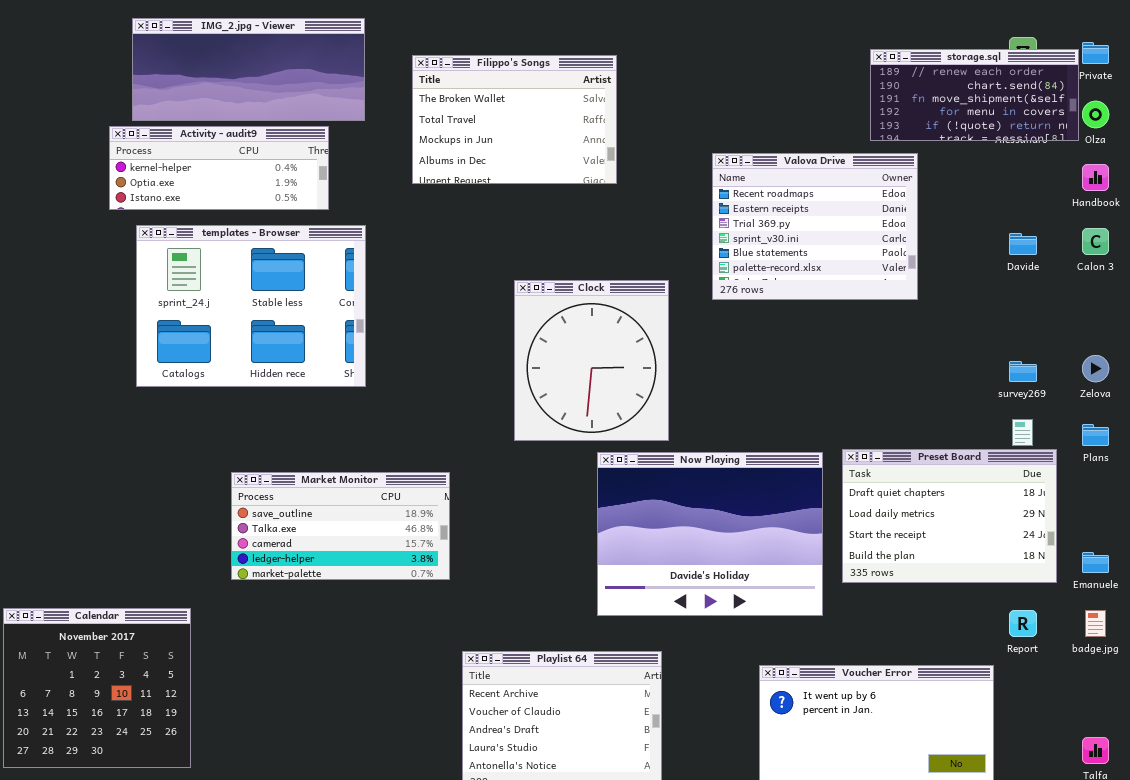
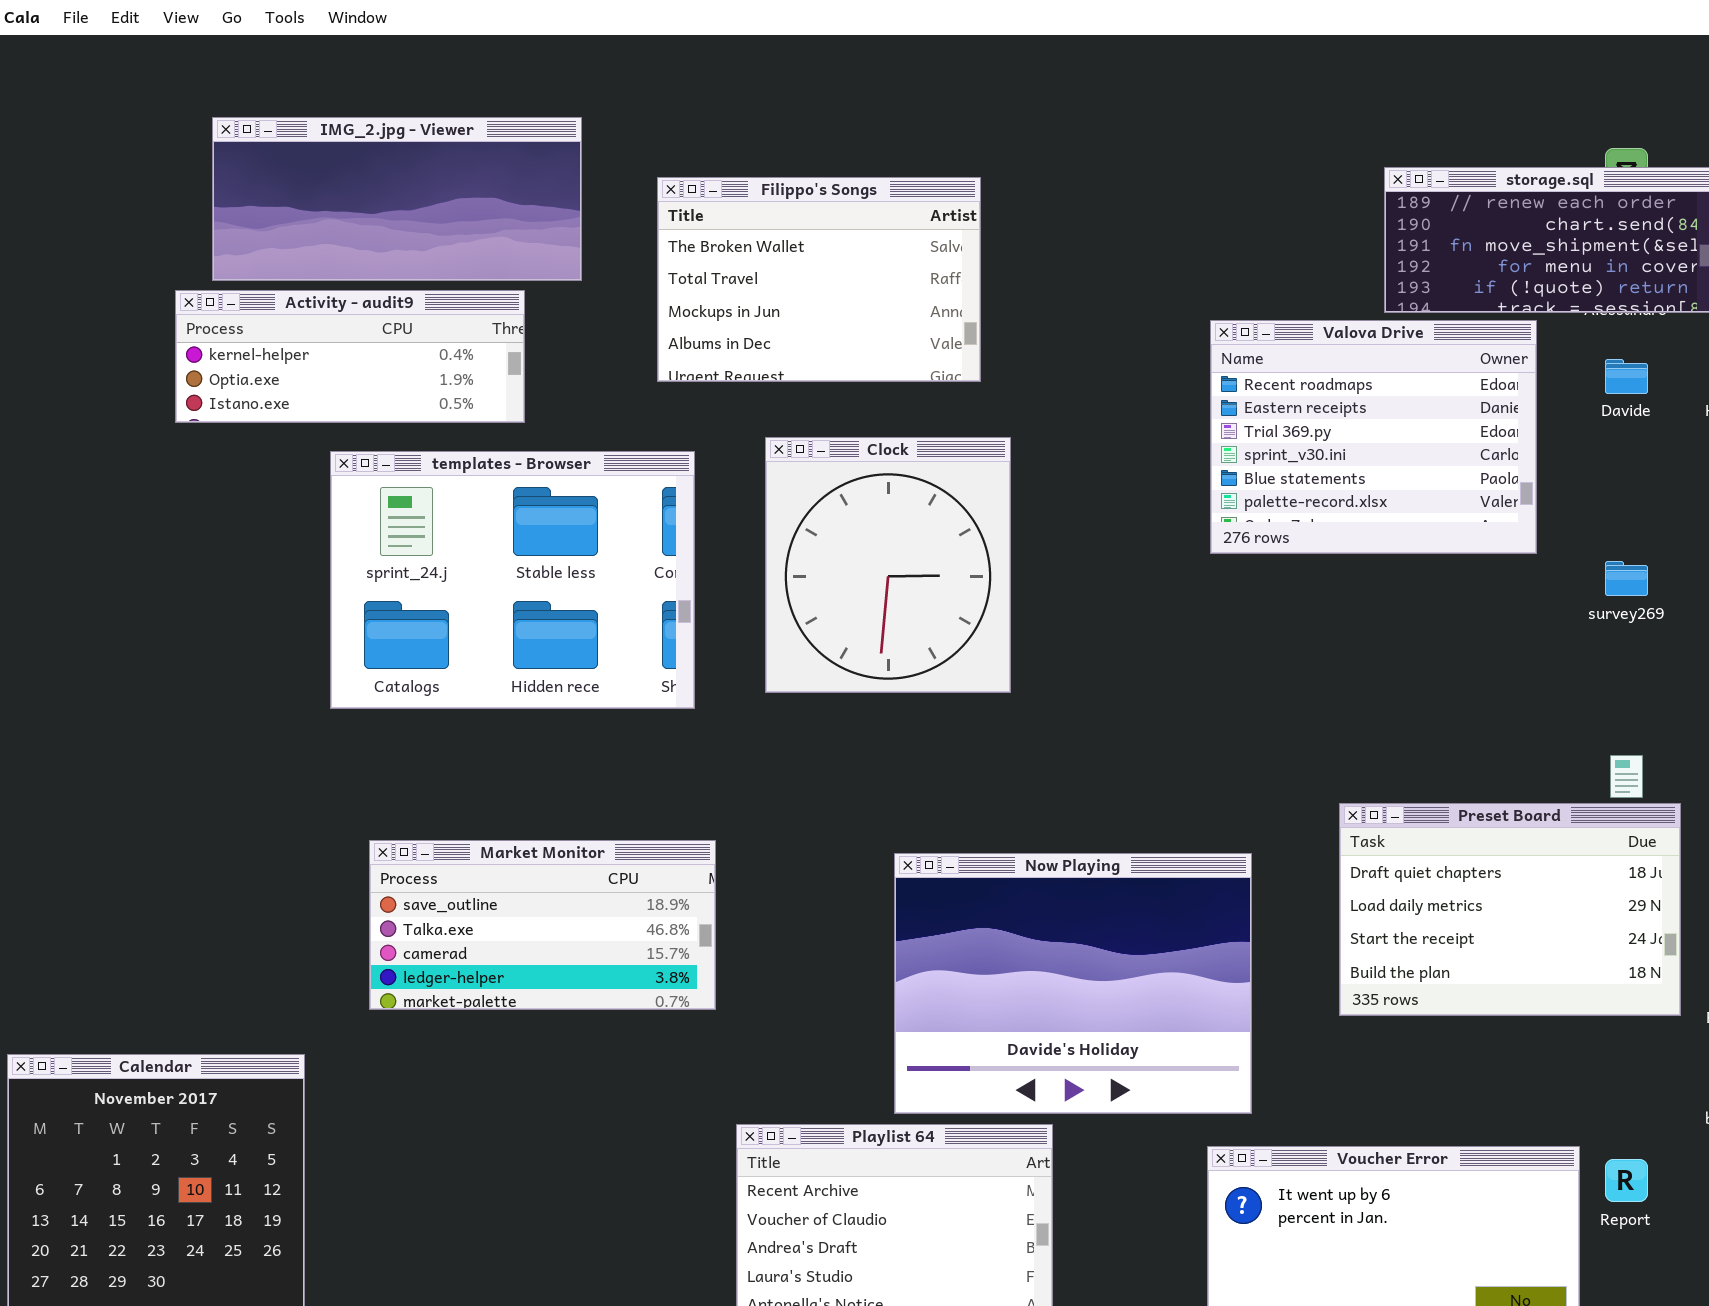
Valova Drive: [712,153,918,300] -> [1210,320,1537,554], moved
templates - Browser: [136,225,366,387] -> [330,451,695,709], moved
Davide: [1009,233,1037,255] -> [1605,359,1648,394], moved
Clock: [514,280,669,441] -> [765,437,1011,693], moved
survey269: [1009,361,1037,382] -> [1605,561,1648,596], moved
Now Playing: [597,452,823,616] -> [894,853,1252,1114], moved
Report: [1009,610,1037,637] -> [1605,1159,1648,1202], moved

